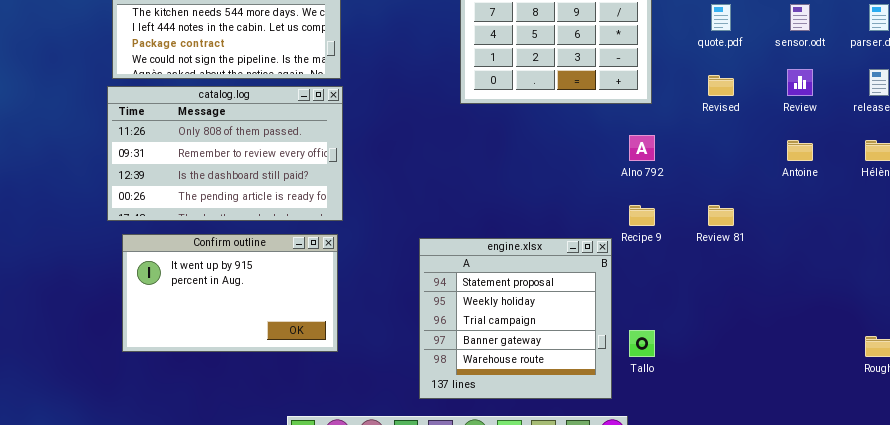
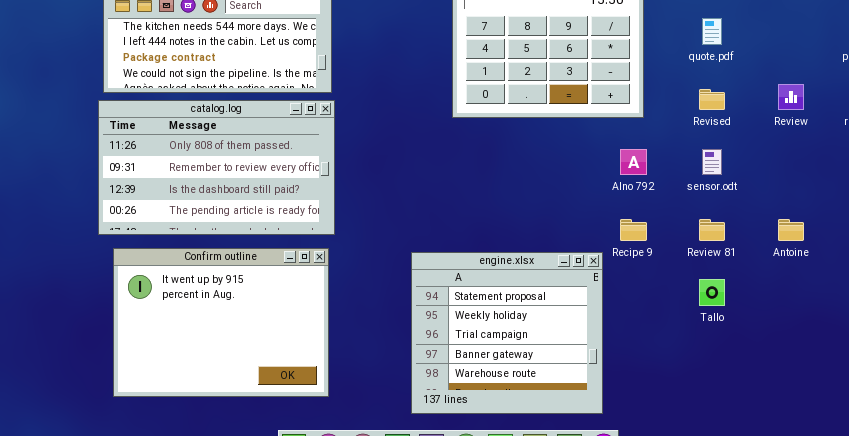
sensor.odt: [790,4,810,31] -> [702,149,722,175], moved
Antoine: [787,140,813,161] -> [778,219,804,241], moved
Confirm outline: [122,234,338,352] -> [113,248,329,397], resized
Tallo: [629,330,655,357] -> [699,279,725,306], moved

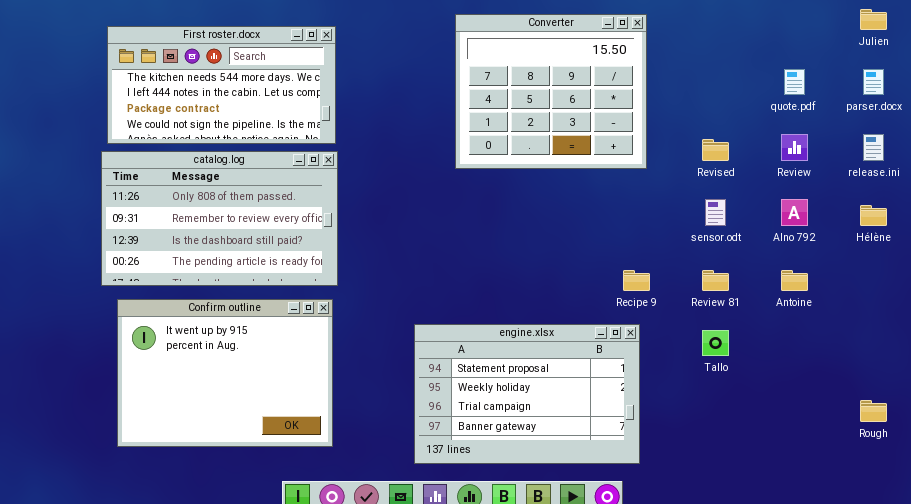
quote.pdf: [702,18,722,45] -> [784,69,805,95], moved
Alno 792: [620,149,647,175] -> [781,199,808,226], moved
engine.xlsx: [411,252,603,414] -> [414,324,640,464], resized

